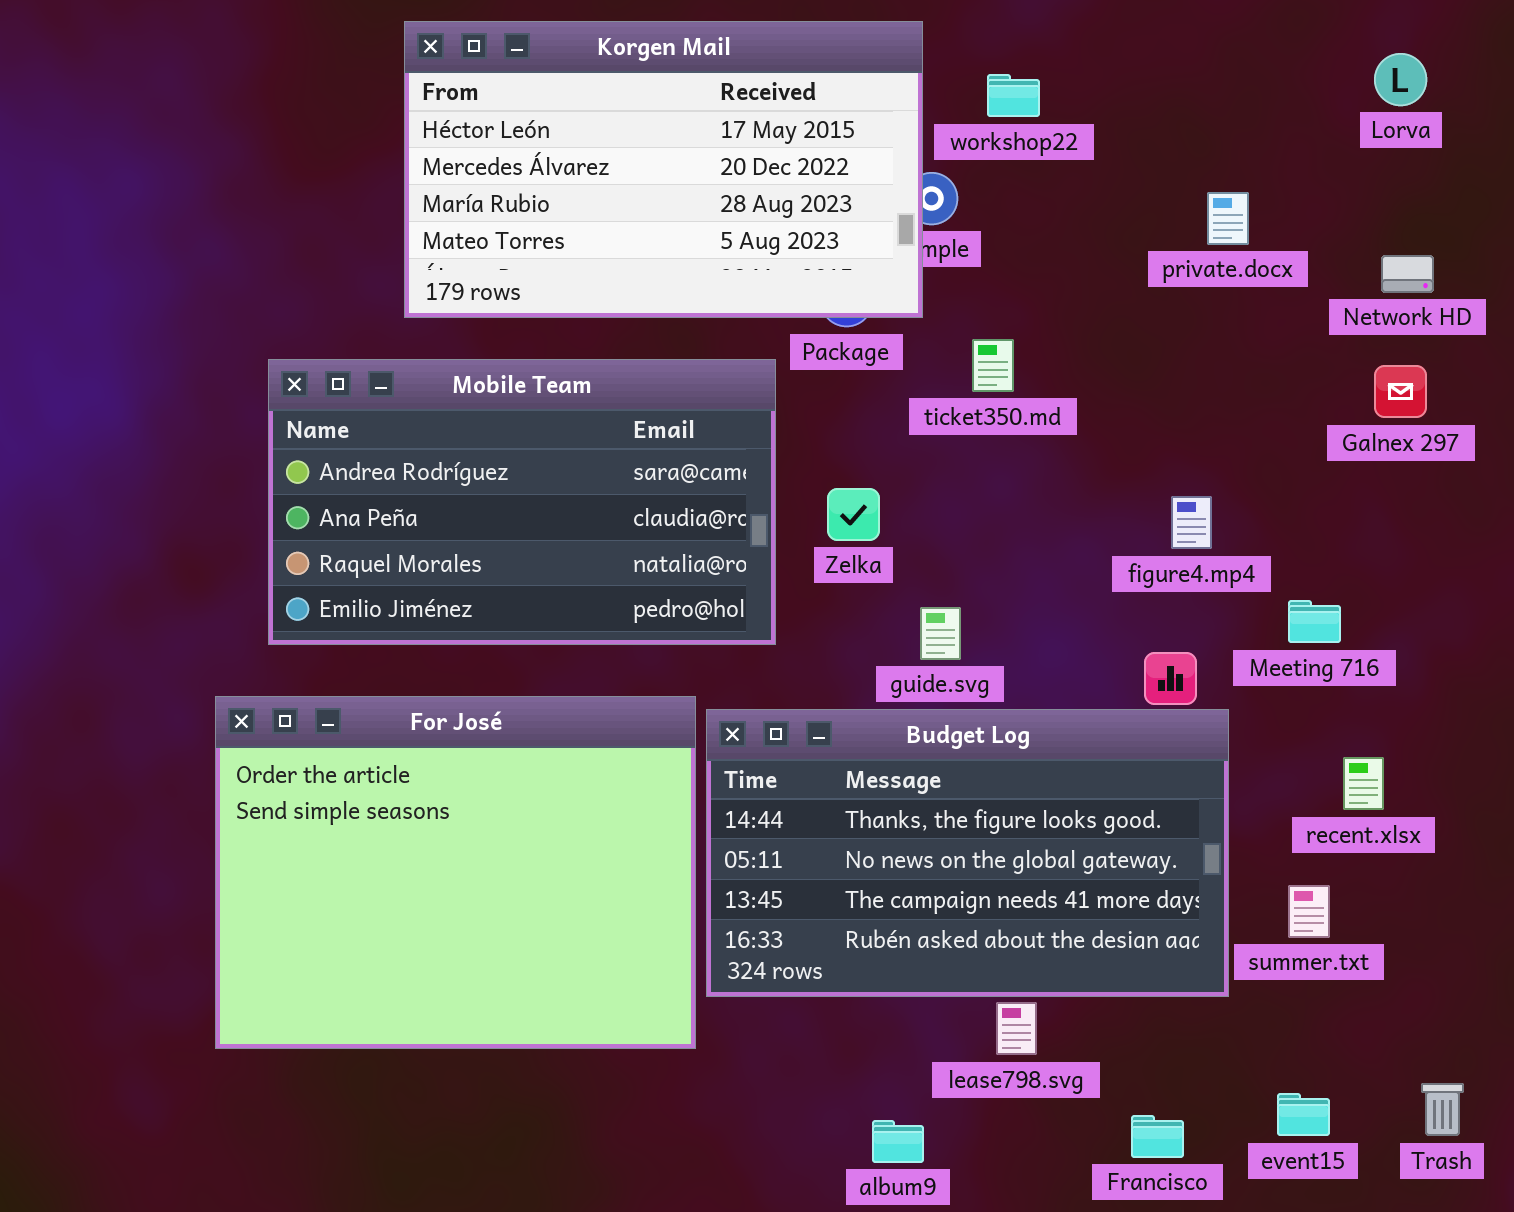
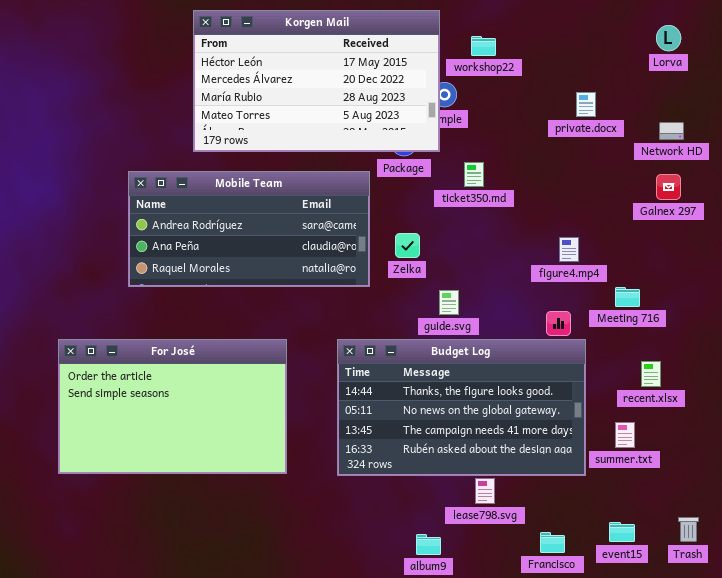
Mobile Team: [268,359,776,645] -> [128,171,370,287], resized
For José: [215,696,696,1049] -> [58,339,287,474], moved, resized

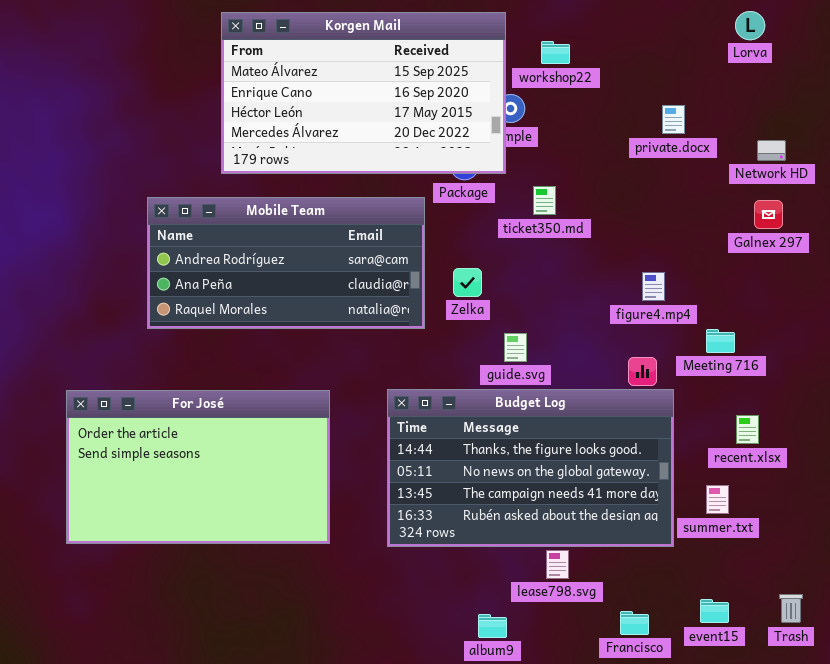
Korgen Mail: [193,10,440,152] -> [221,12,506,174], scrolled up 2 rows
Lorva: [656,25,681,51] -> [735,11,765,40], moved

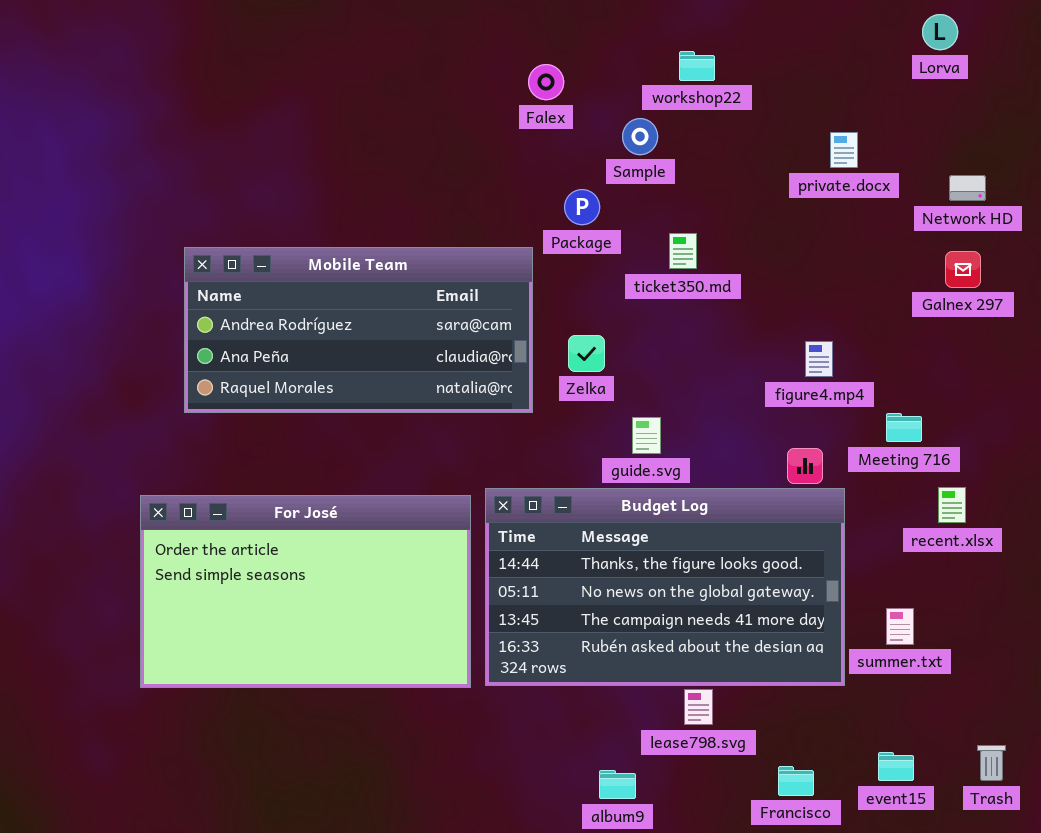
Korgen Mail: [221,12,506,174] -> none, closed
For José: [66,390,330,544] -> [140,495,471,688], moved
recent.xlsx: [736,415,759,444] -> [938,487,966,523], moved

